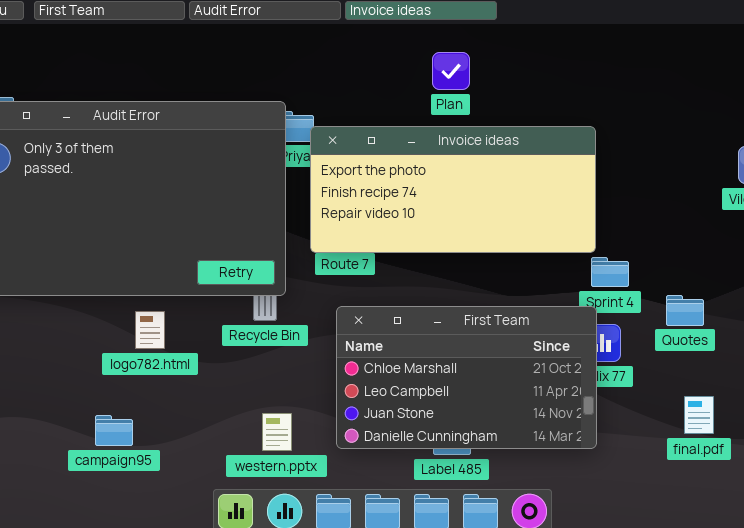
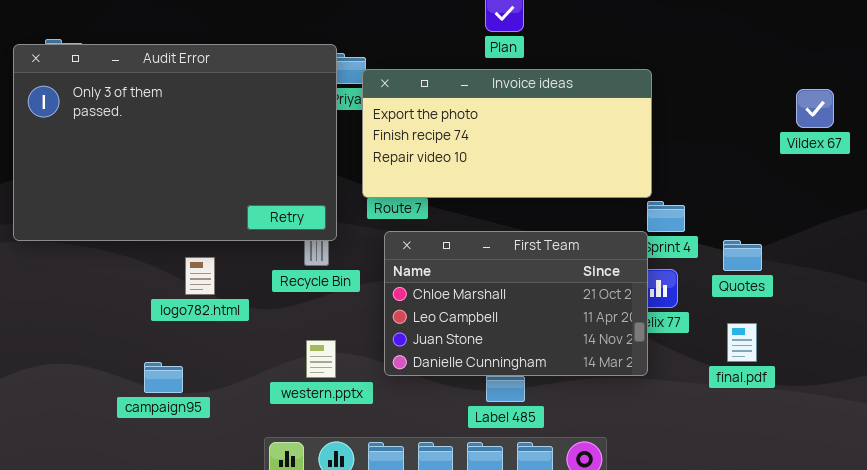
First Team: [336,306,597,449] -> [384,231,648,376], moved
final.pdf: [684,396,714,434] -> [727,323,757,362], moved
western.pptx: [262,413,292,451] -> [306,340,336,378], moved

